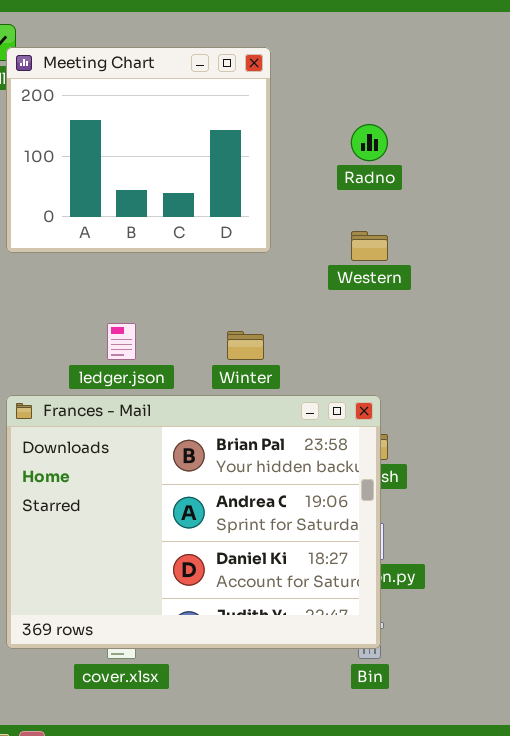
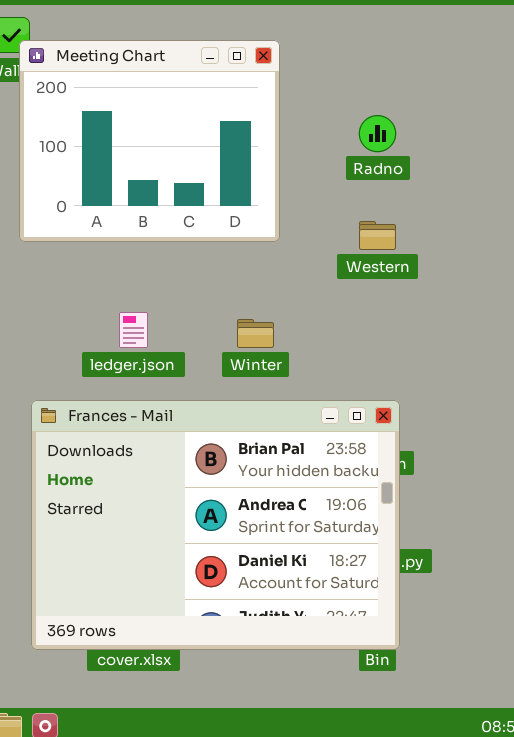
Frances - Mail: [6,395,381,649] -> [31,400,400,650], moved

